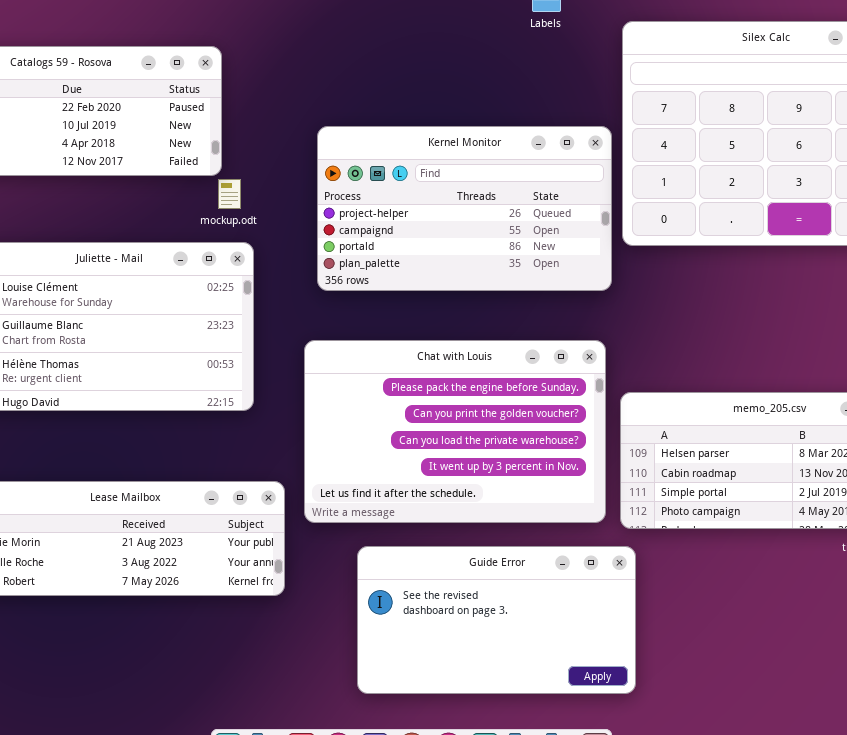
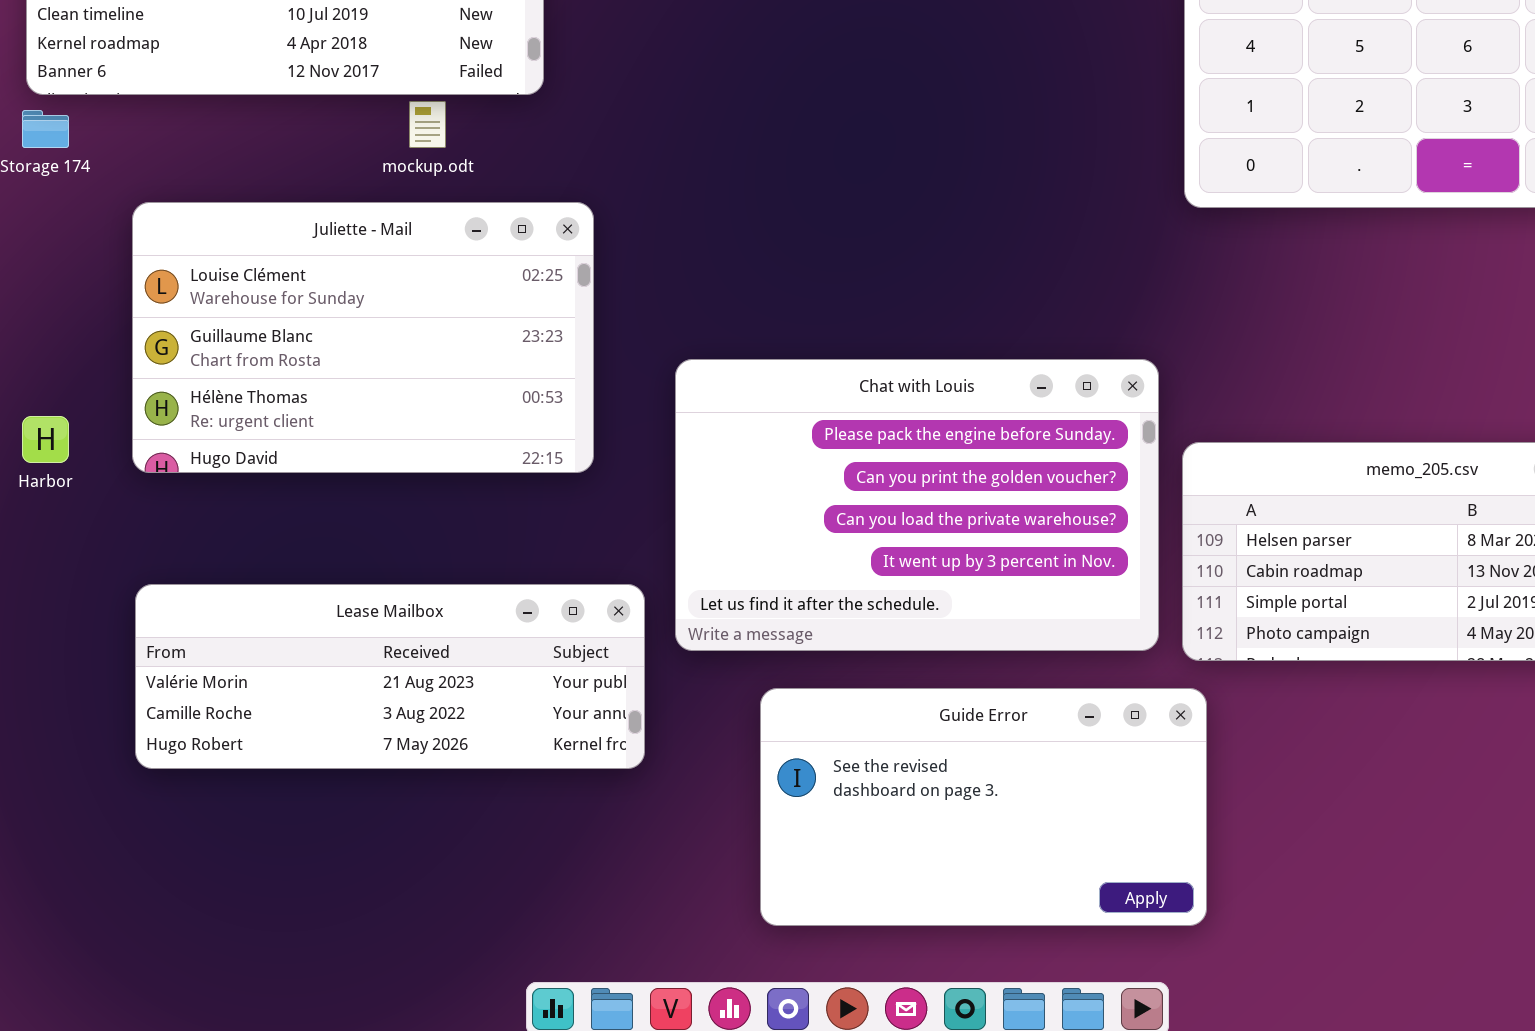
Kernel Monitor: [317,126,612,291] -> none, closed
mockup.odt: [218,179,241,209] -> [409,101,446,148], moved

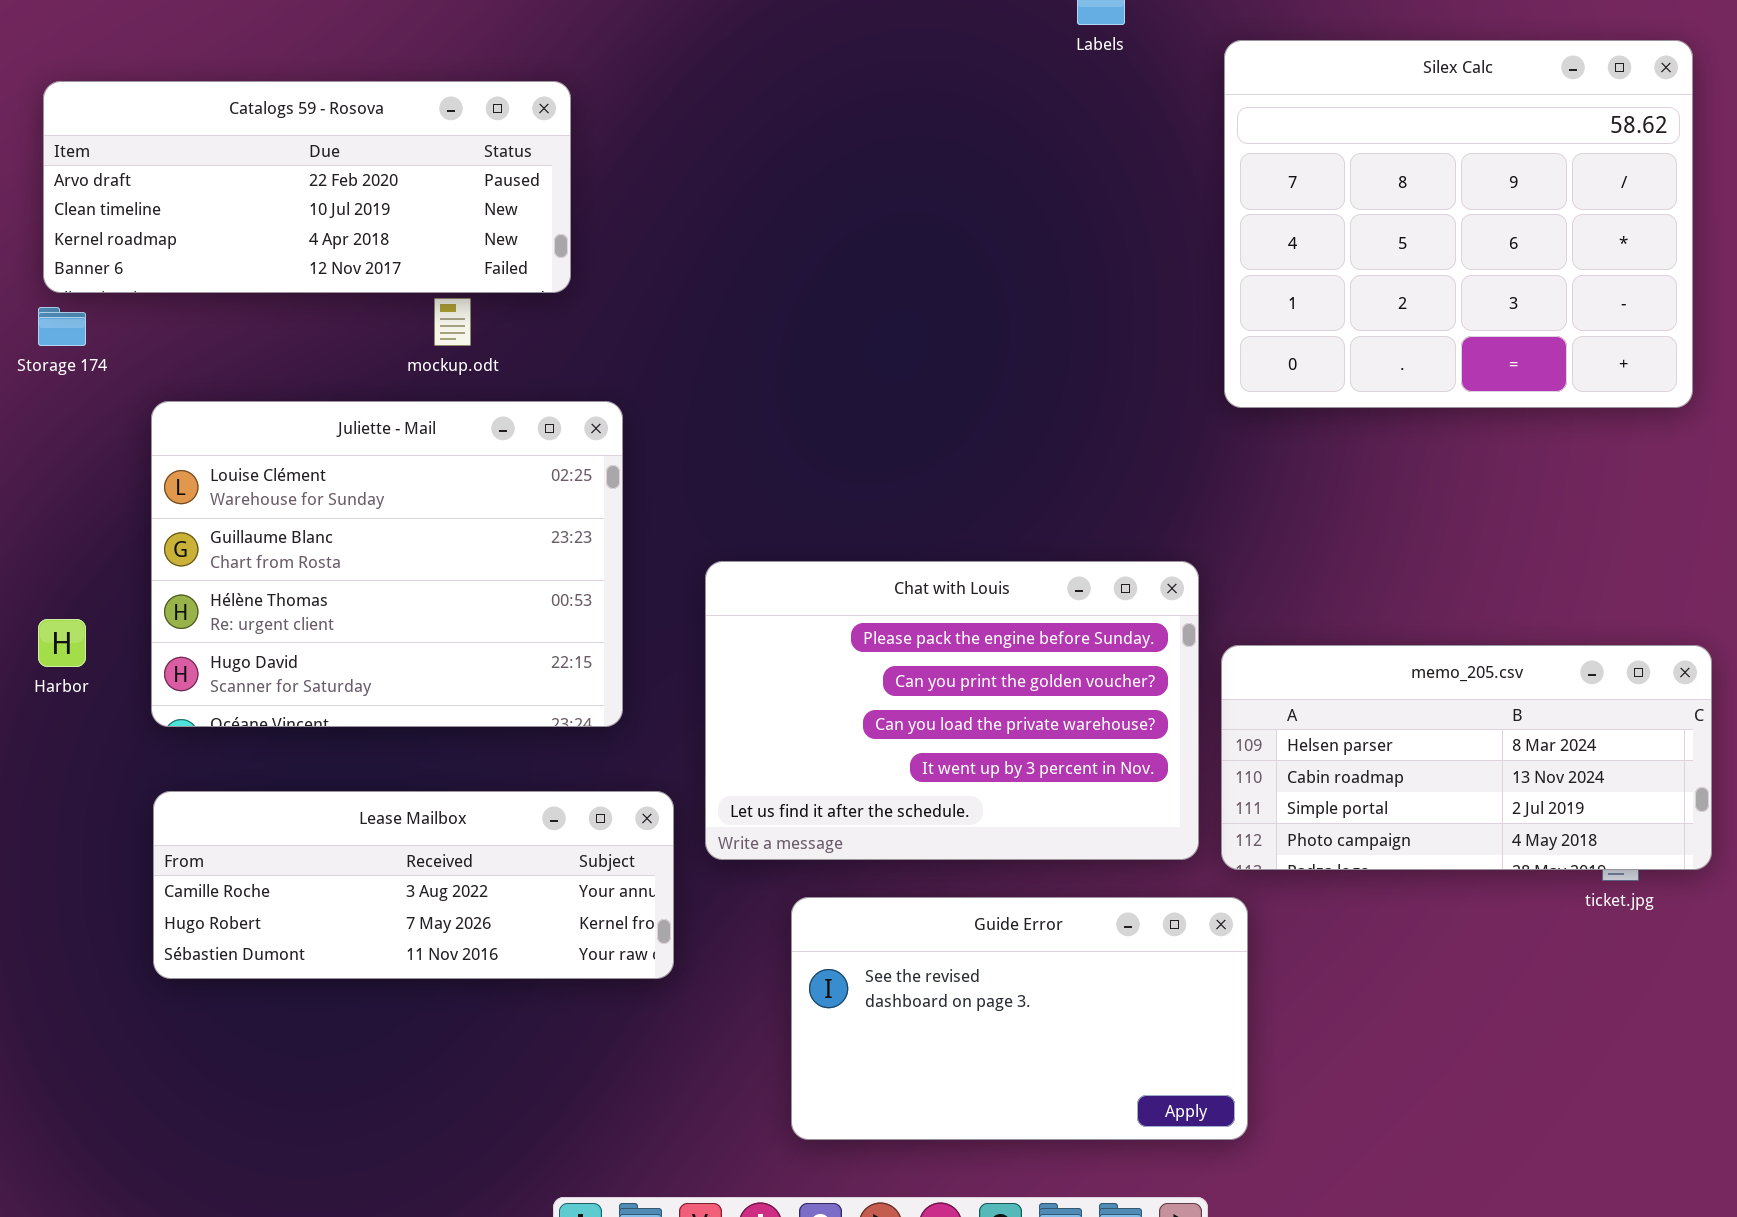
Juliette - Mail: [132,202,594,473] -> [151,401,623,727], resized
Lease Mailbox: [135,584,645,769] -> [153,791,674,979], scrolled down 1 row

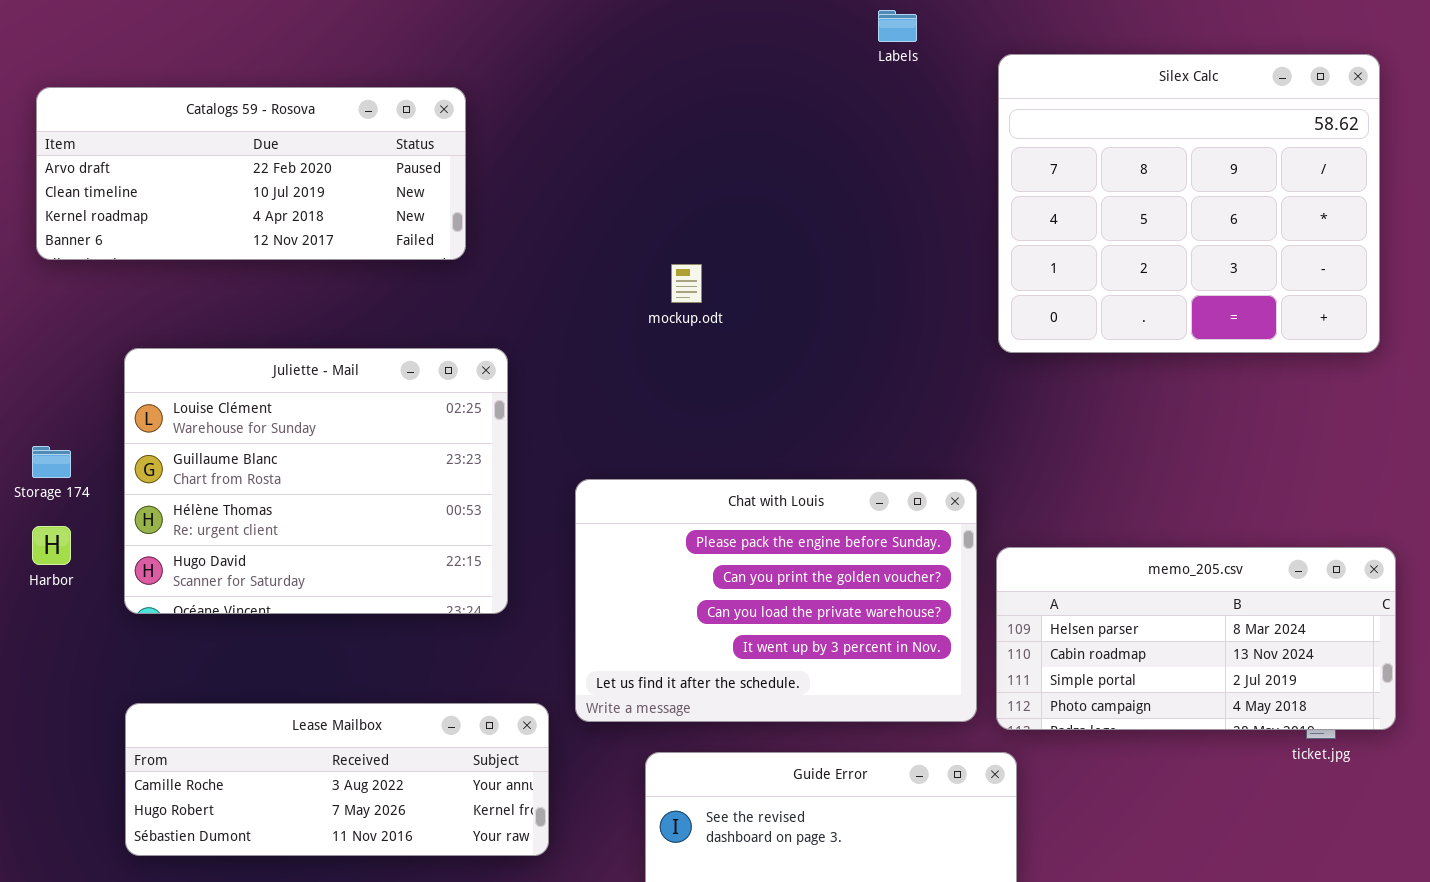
mockup.odt: [434,298,471,346] -> [671,264,702,303], moved
Storage 174: [38,307,86,346] -> [32,446,71,478], moved
Lease Mailbox: [153,791,674,979] -> [125,703,549,856], moved

